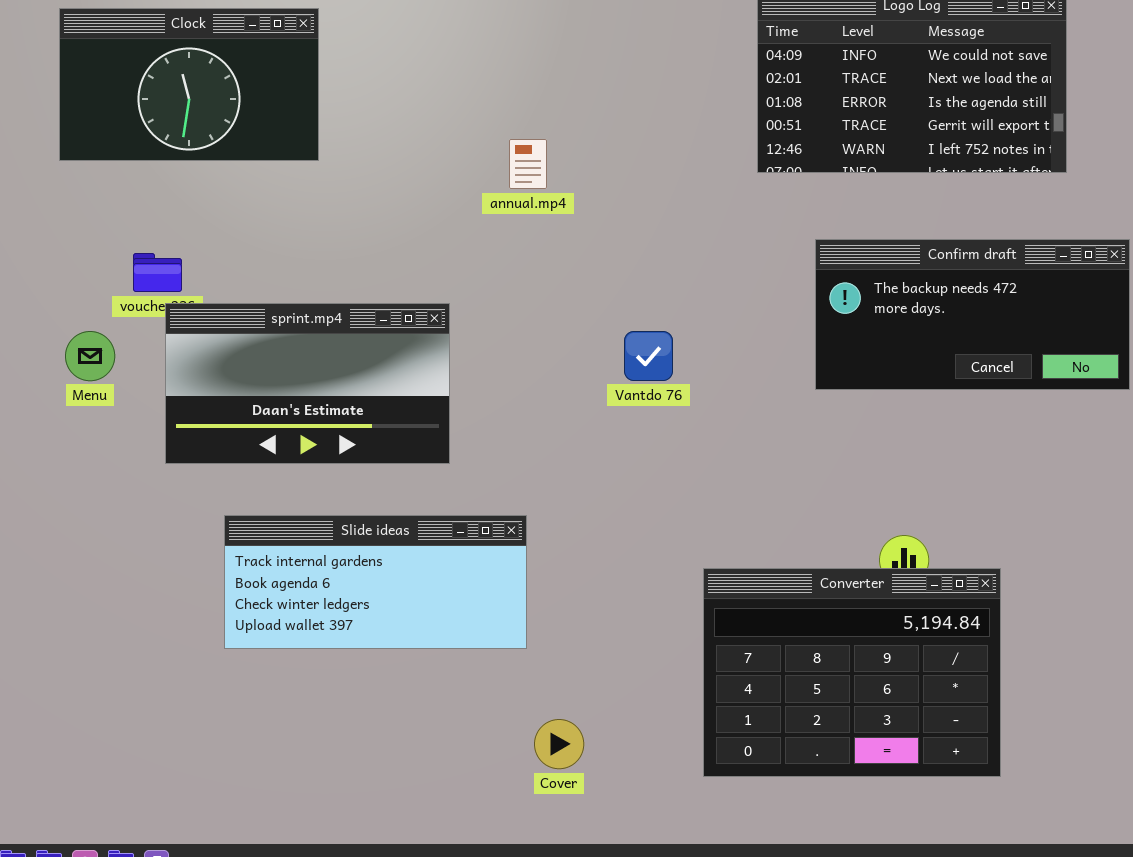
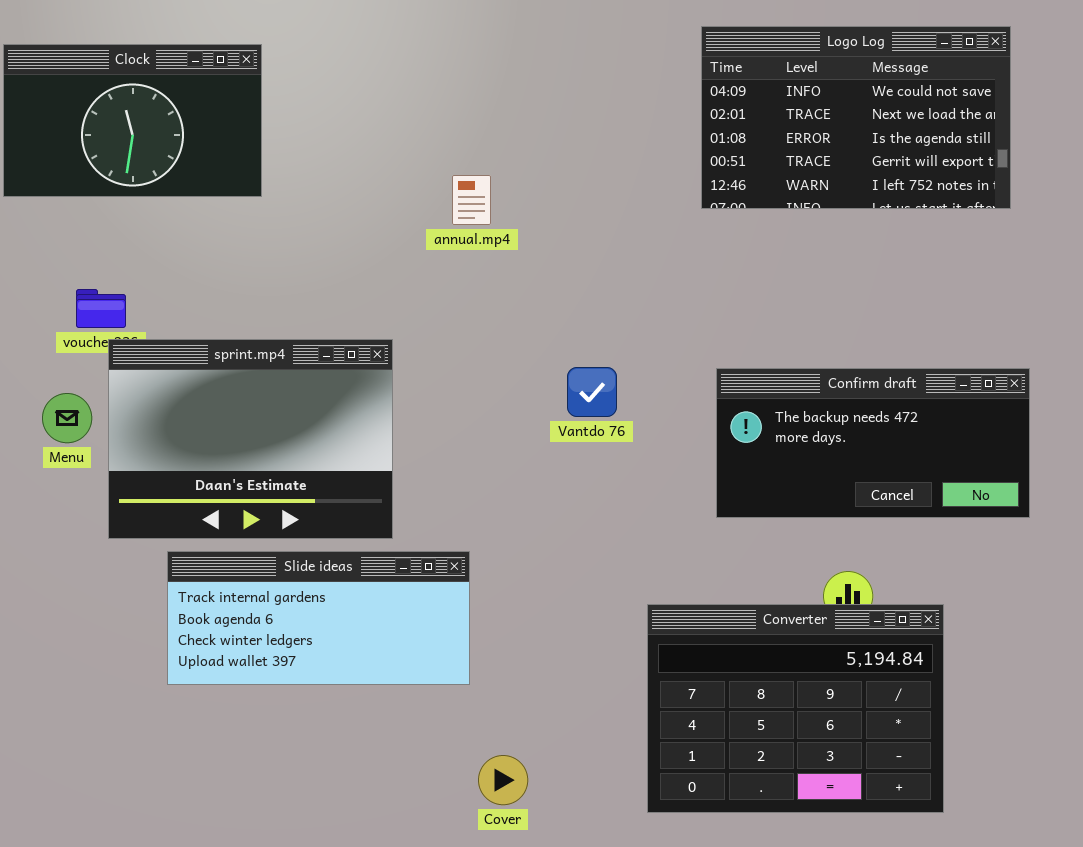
Confirm draft: [815,239,1130,390] -> [716,368,1030,518], moved
sprint.mp4: [165,303,450,464] -> [108,339,393,539], resized
Menu: [65,331,115,381] -> [42,393,92,443], moved

